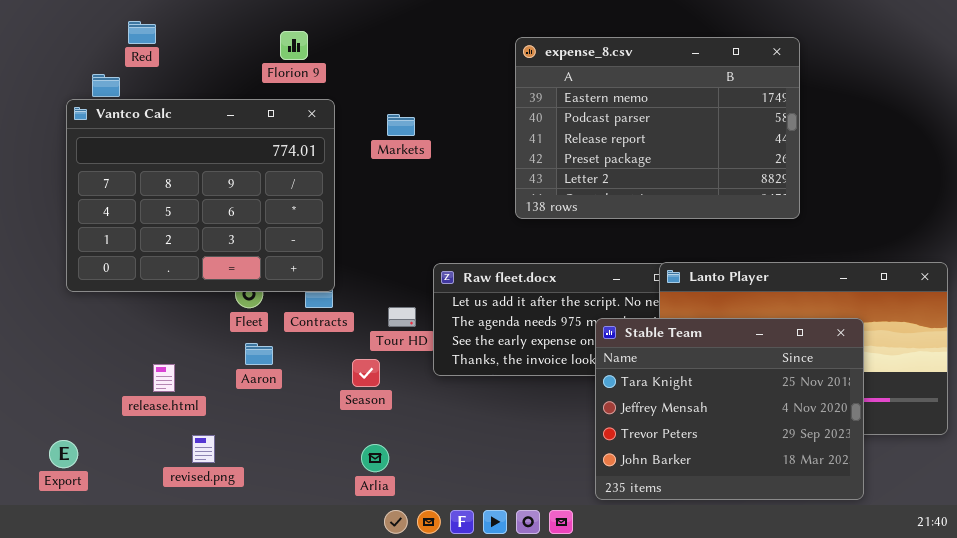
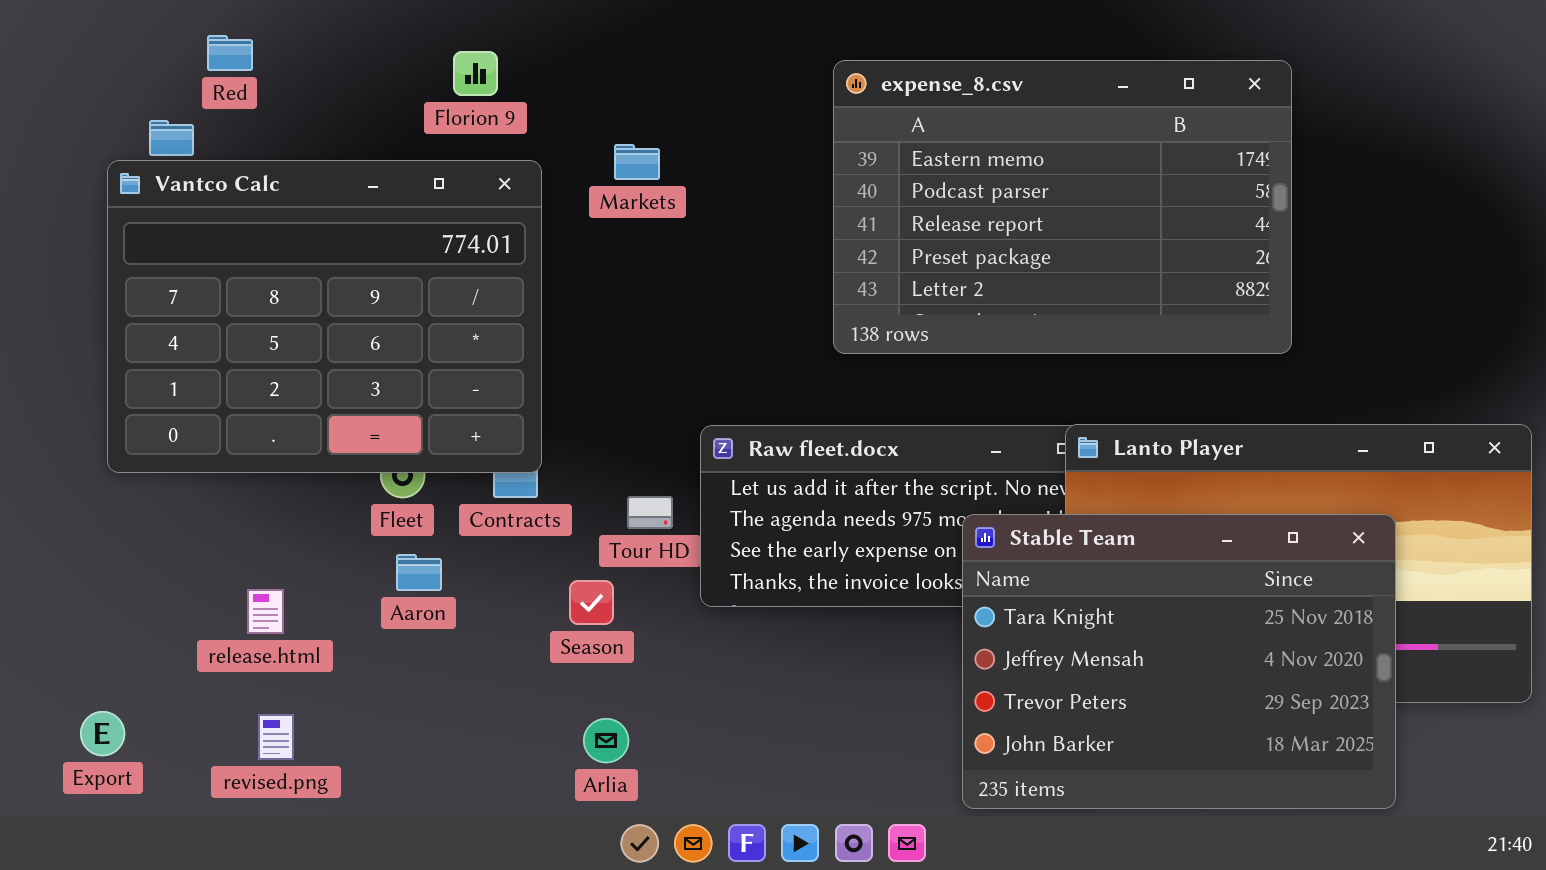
Markets: [387,114,415,136] -> [614,144,660,180], moved
revised.png: [192,435,215,463] -> [258,714,294,760], moved

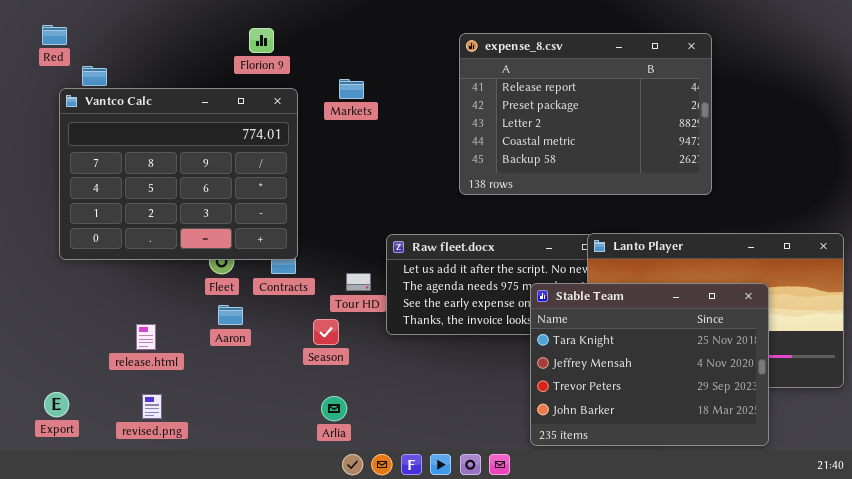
Red: [207,35,253,71] -> [42,25,67,45], moved
expense_8.csv: [833,60,1292,354] -> [459,33,712,195], scrolled down 2 rows

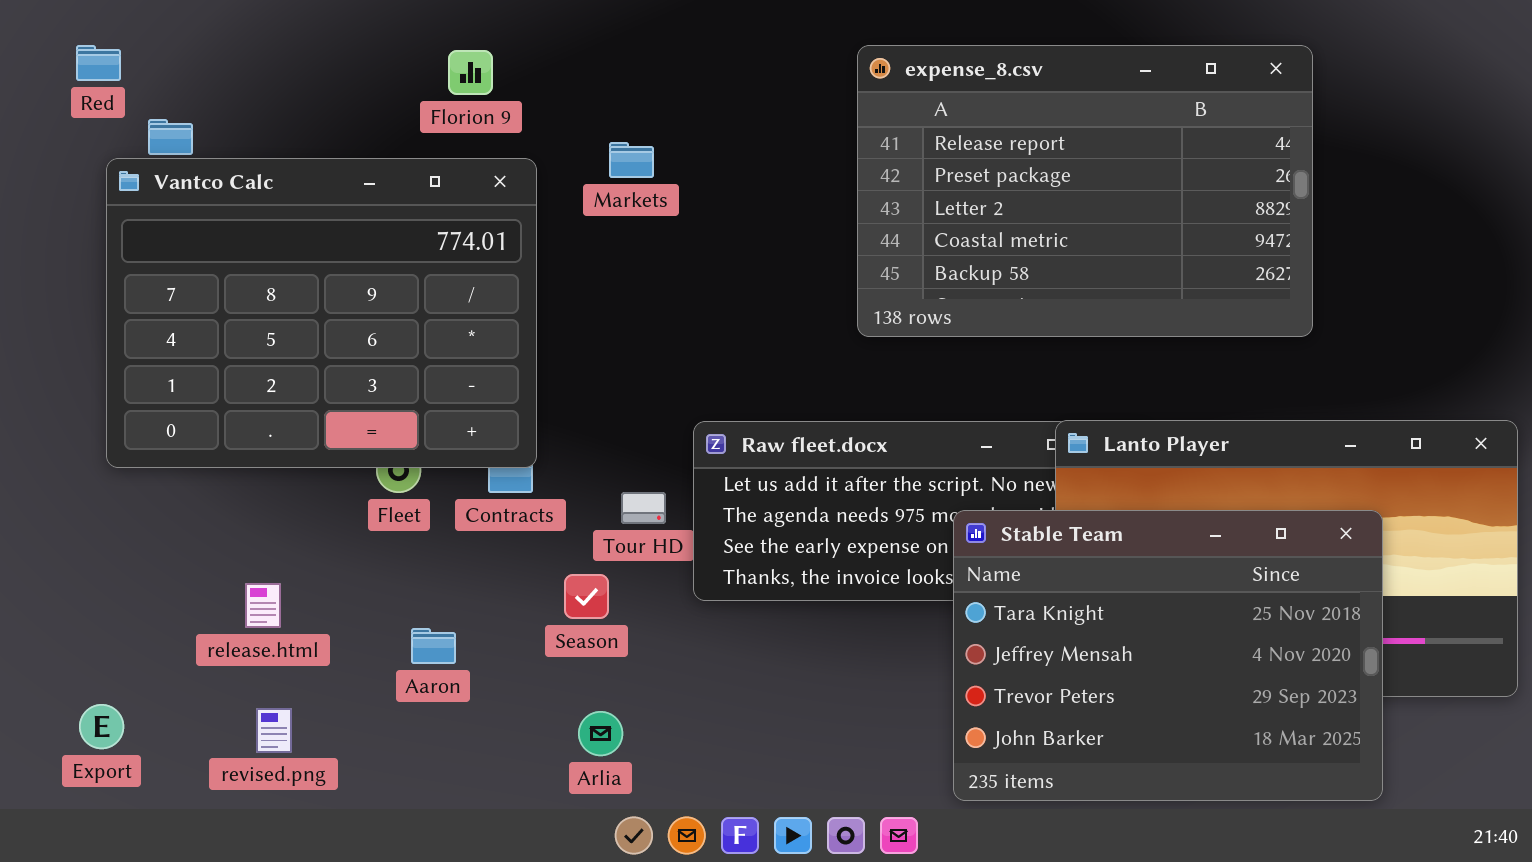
expense_8.csv: [459,33,712,195] -> [857,45,1313,337], moved
Aaron: [218,305,243,325] -> [411,628,456,664], moved

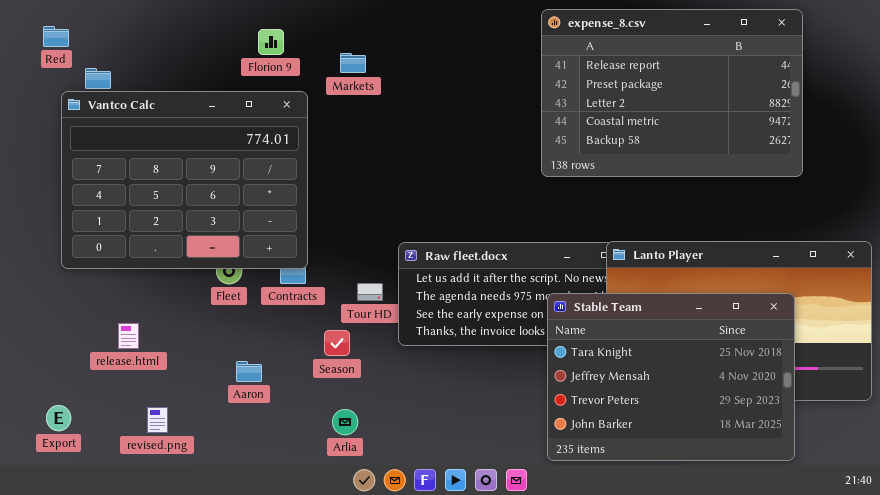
expense_8.csv: [857,45,1313,337] -> [541,9,803,177], moved
Markets: [609,142,654,178] -> [340,53,366,73], moved
release.html: [245,583,281,628] -> [118,323,139,349], moved

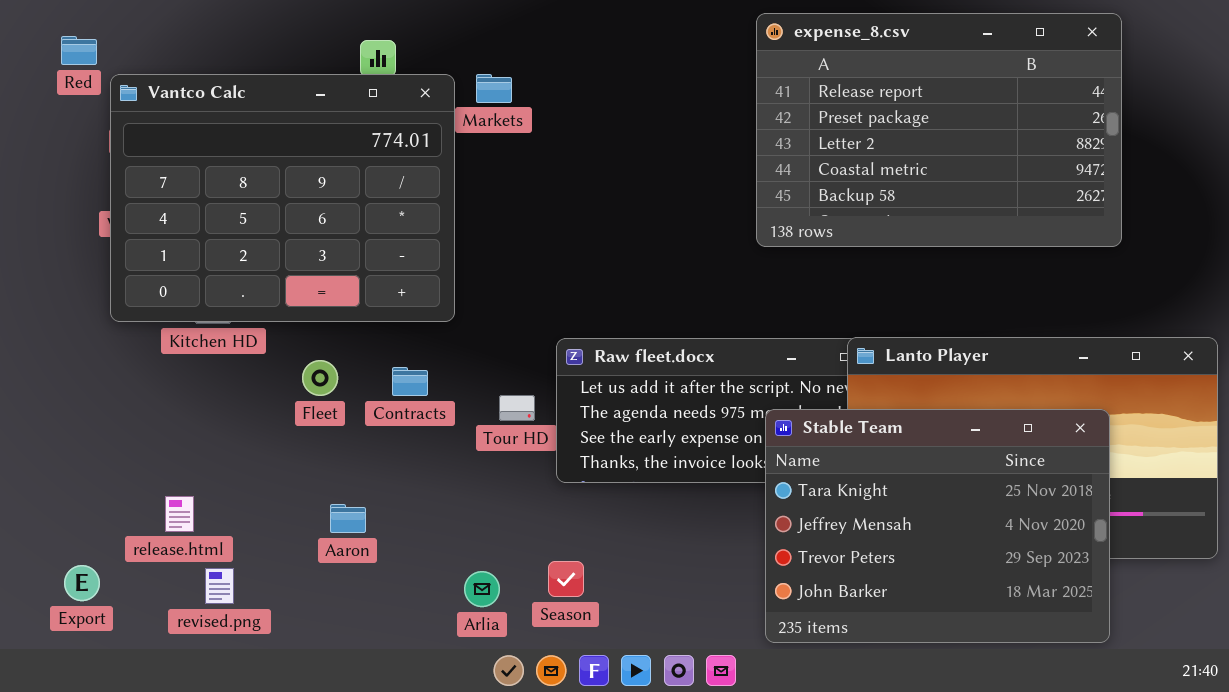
Vantco Calc: [61,91,308,269] -> [110,74,455,322], moved
release.html: [118,323,139,349] -> [165,496,194,532], moved
Season: [324,330,350,356] -> [548,561,584,597], moved

